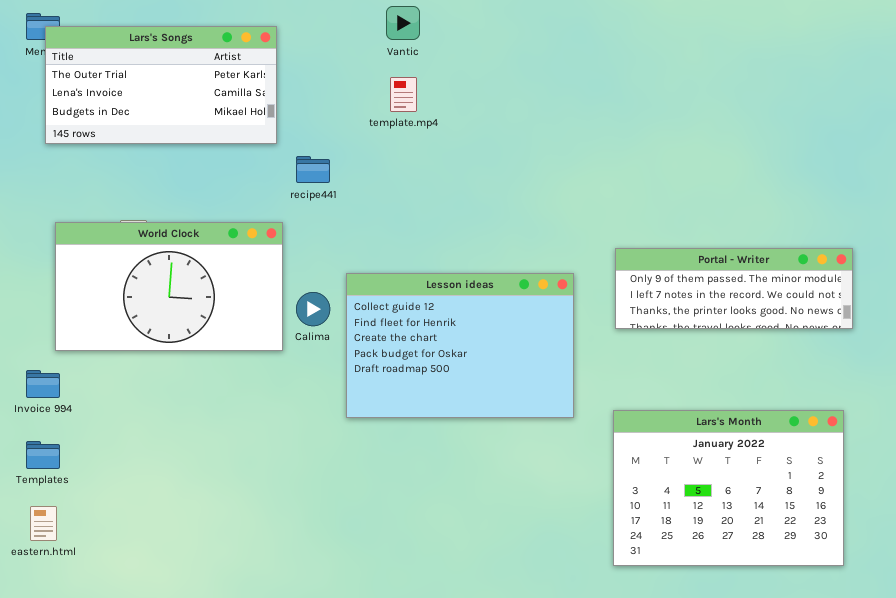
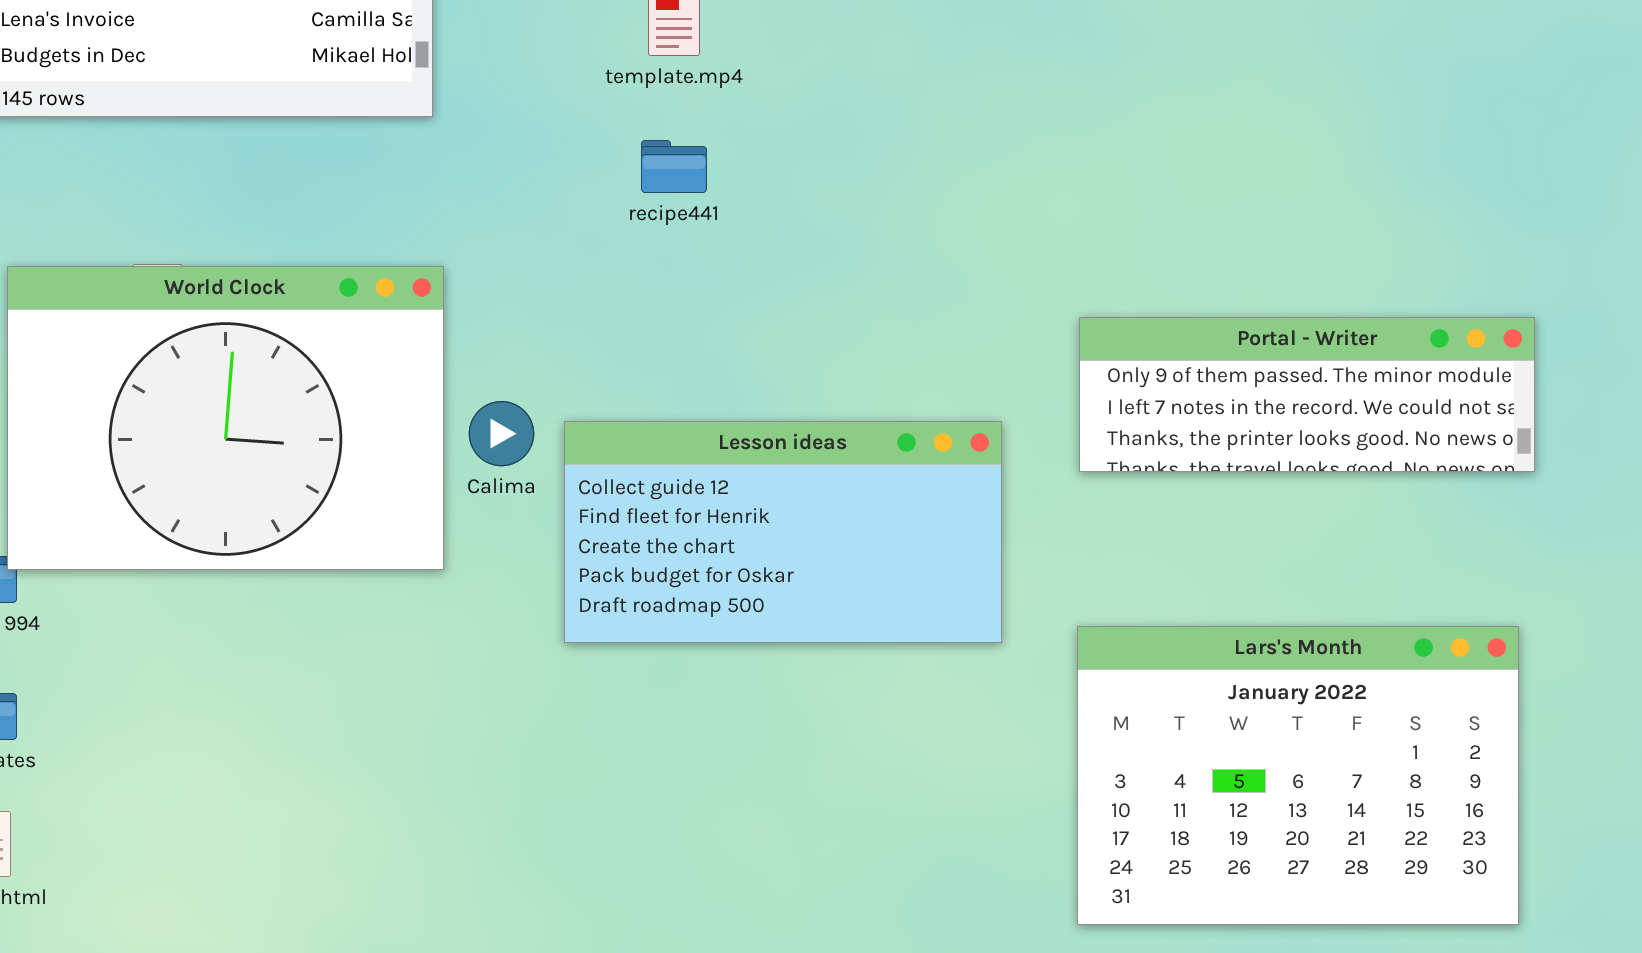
recipe441: [296,156,330,183] -> [641,140,707,193], moved
World Clock: [55,222,283,351] -> [7,266,444,570], resized
Lesson ideas: [346,273,574,418] -> [564,421,1002,643], resized

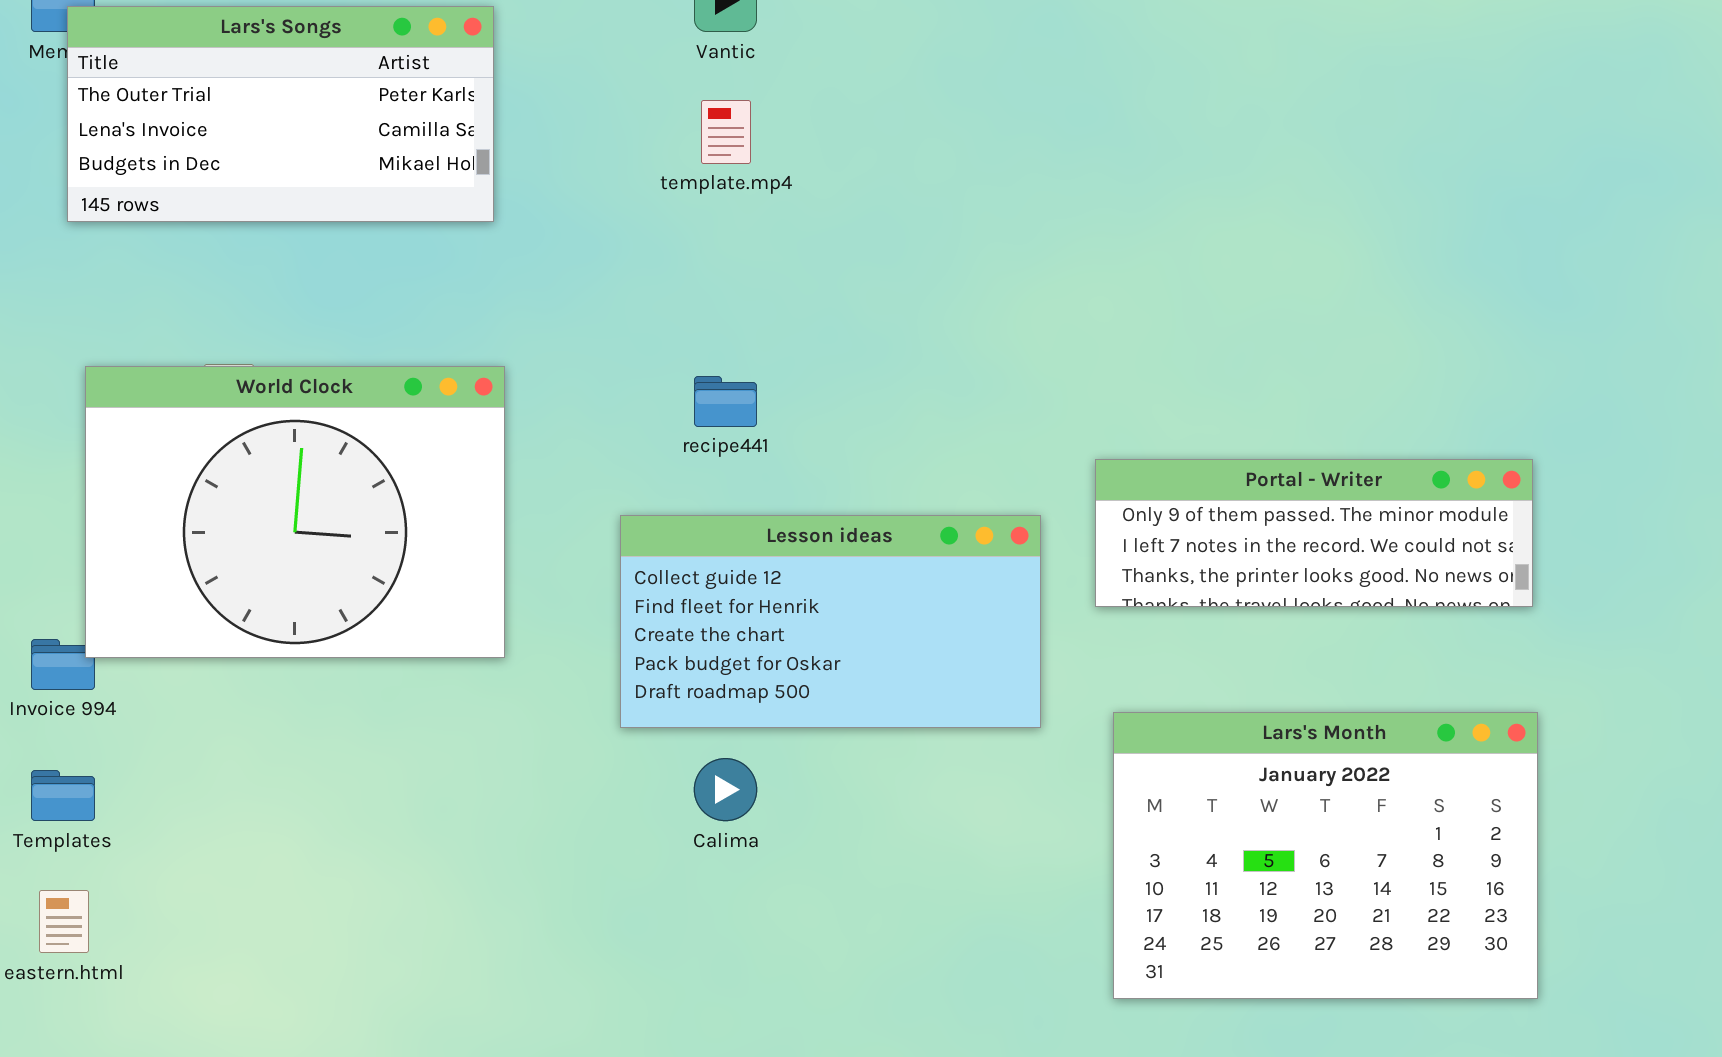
recipe441: [641,140,707,193] -> [694,376,757,427], moved
Portal - Writer: [1079,317,1535,472] -> [1095,459,1533,607], moved
Calima: [469,401,534,466] -> [694,758,757,821], moved

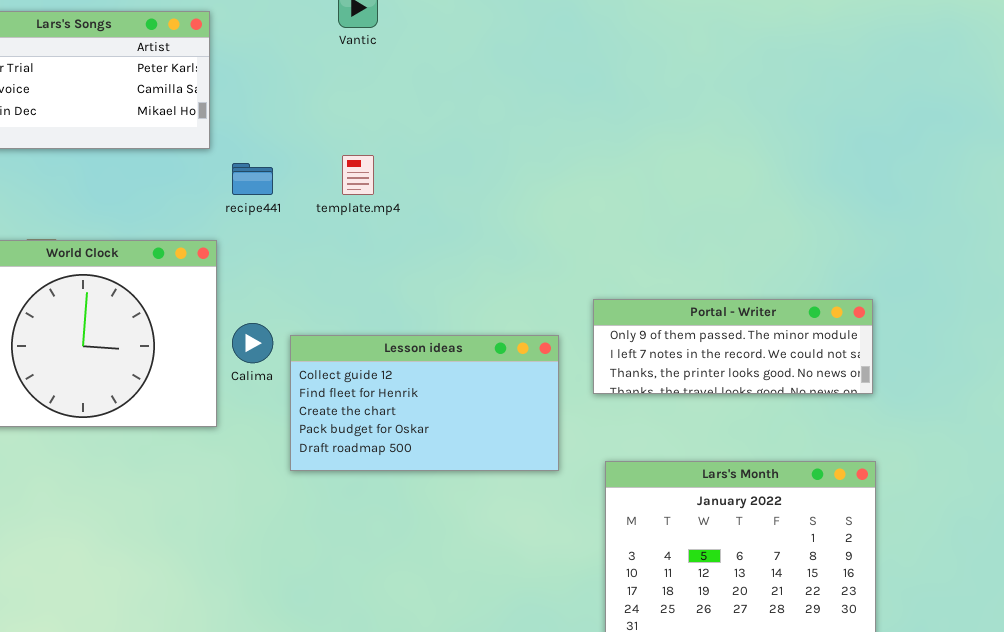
template.mp4: [701,100,751,164] -> [342,155,374,195], moved
recipe441: [694,376,757,427] -> [232,163,273,195], moved
Calima: [694,758,757,821] -> [232,323,273,363], moved

